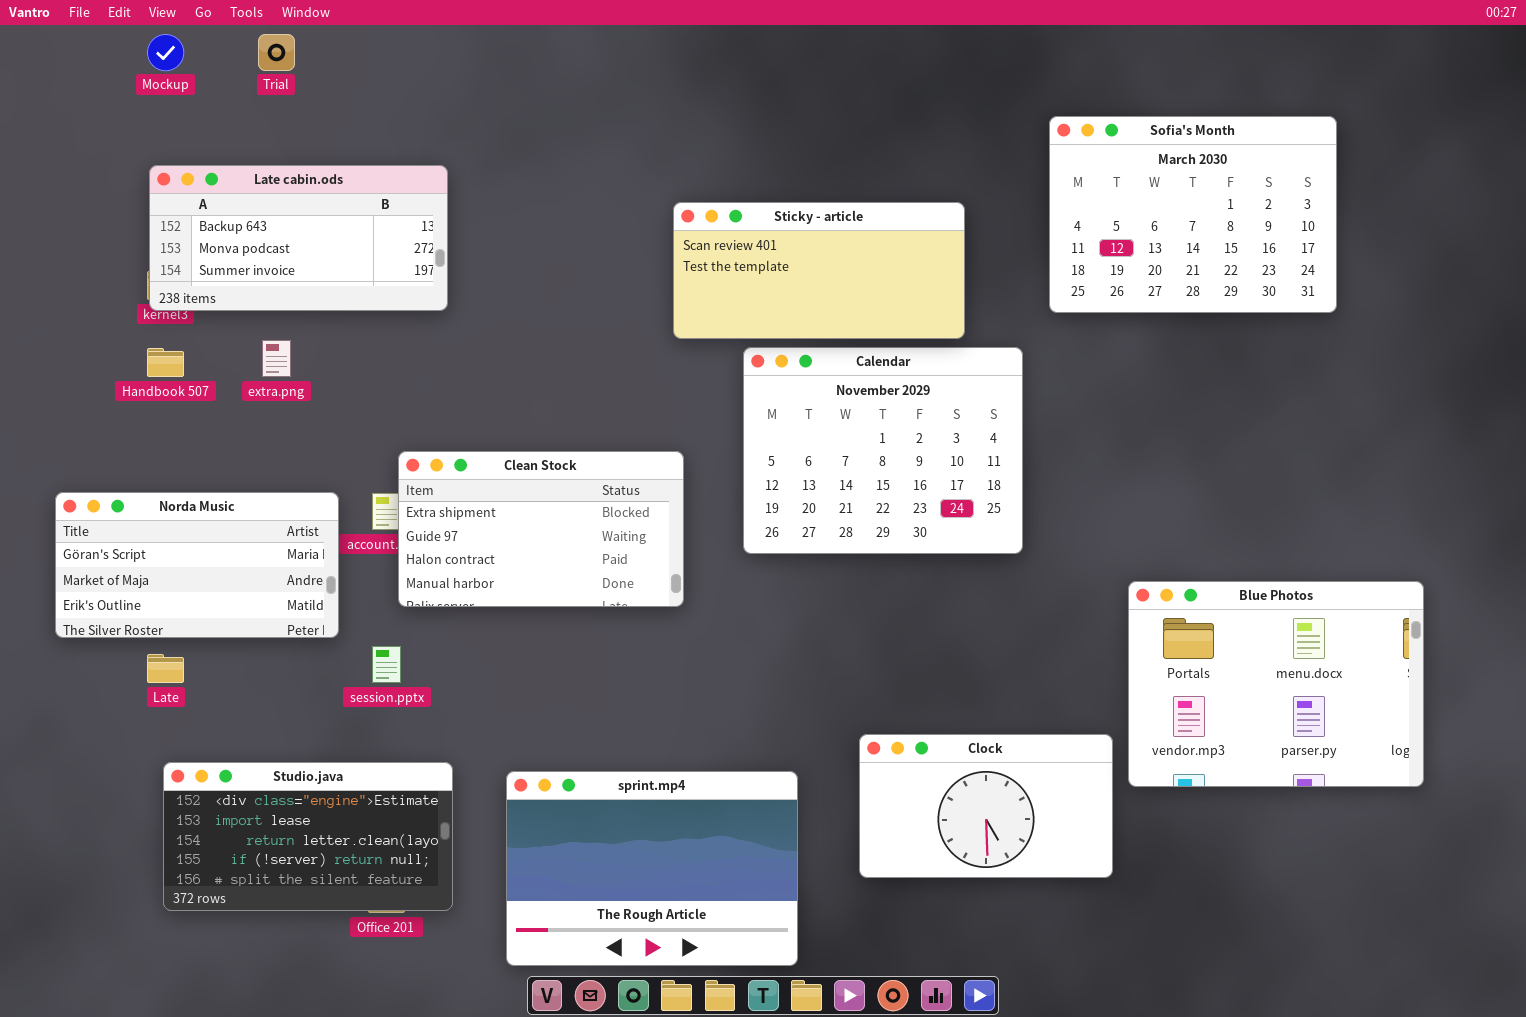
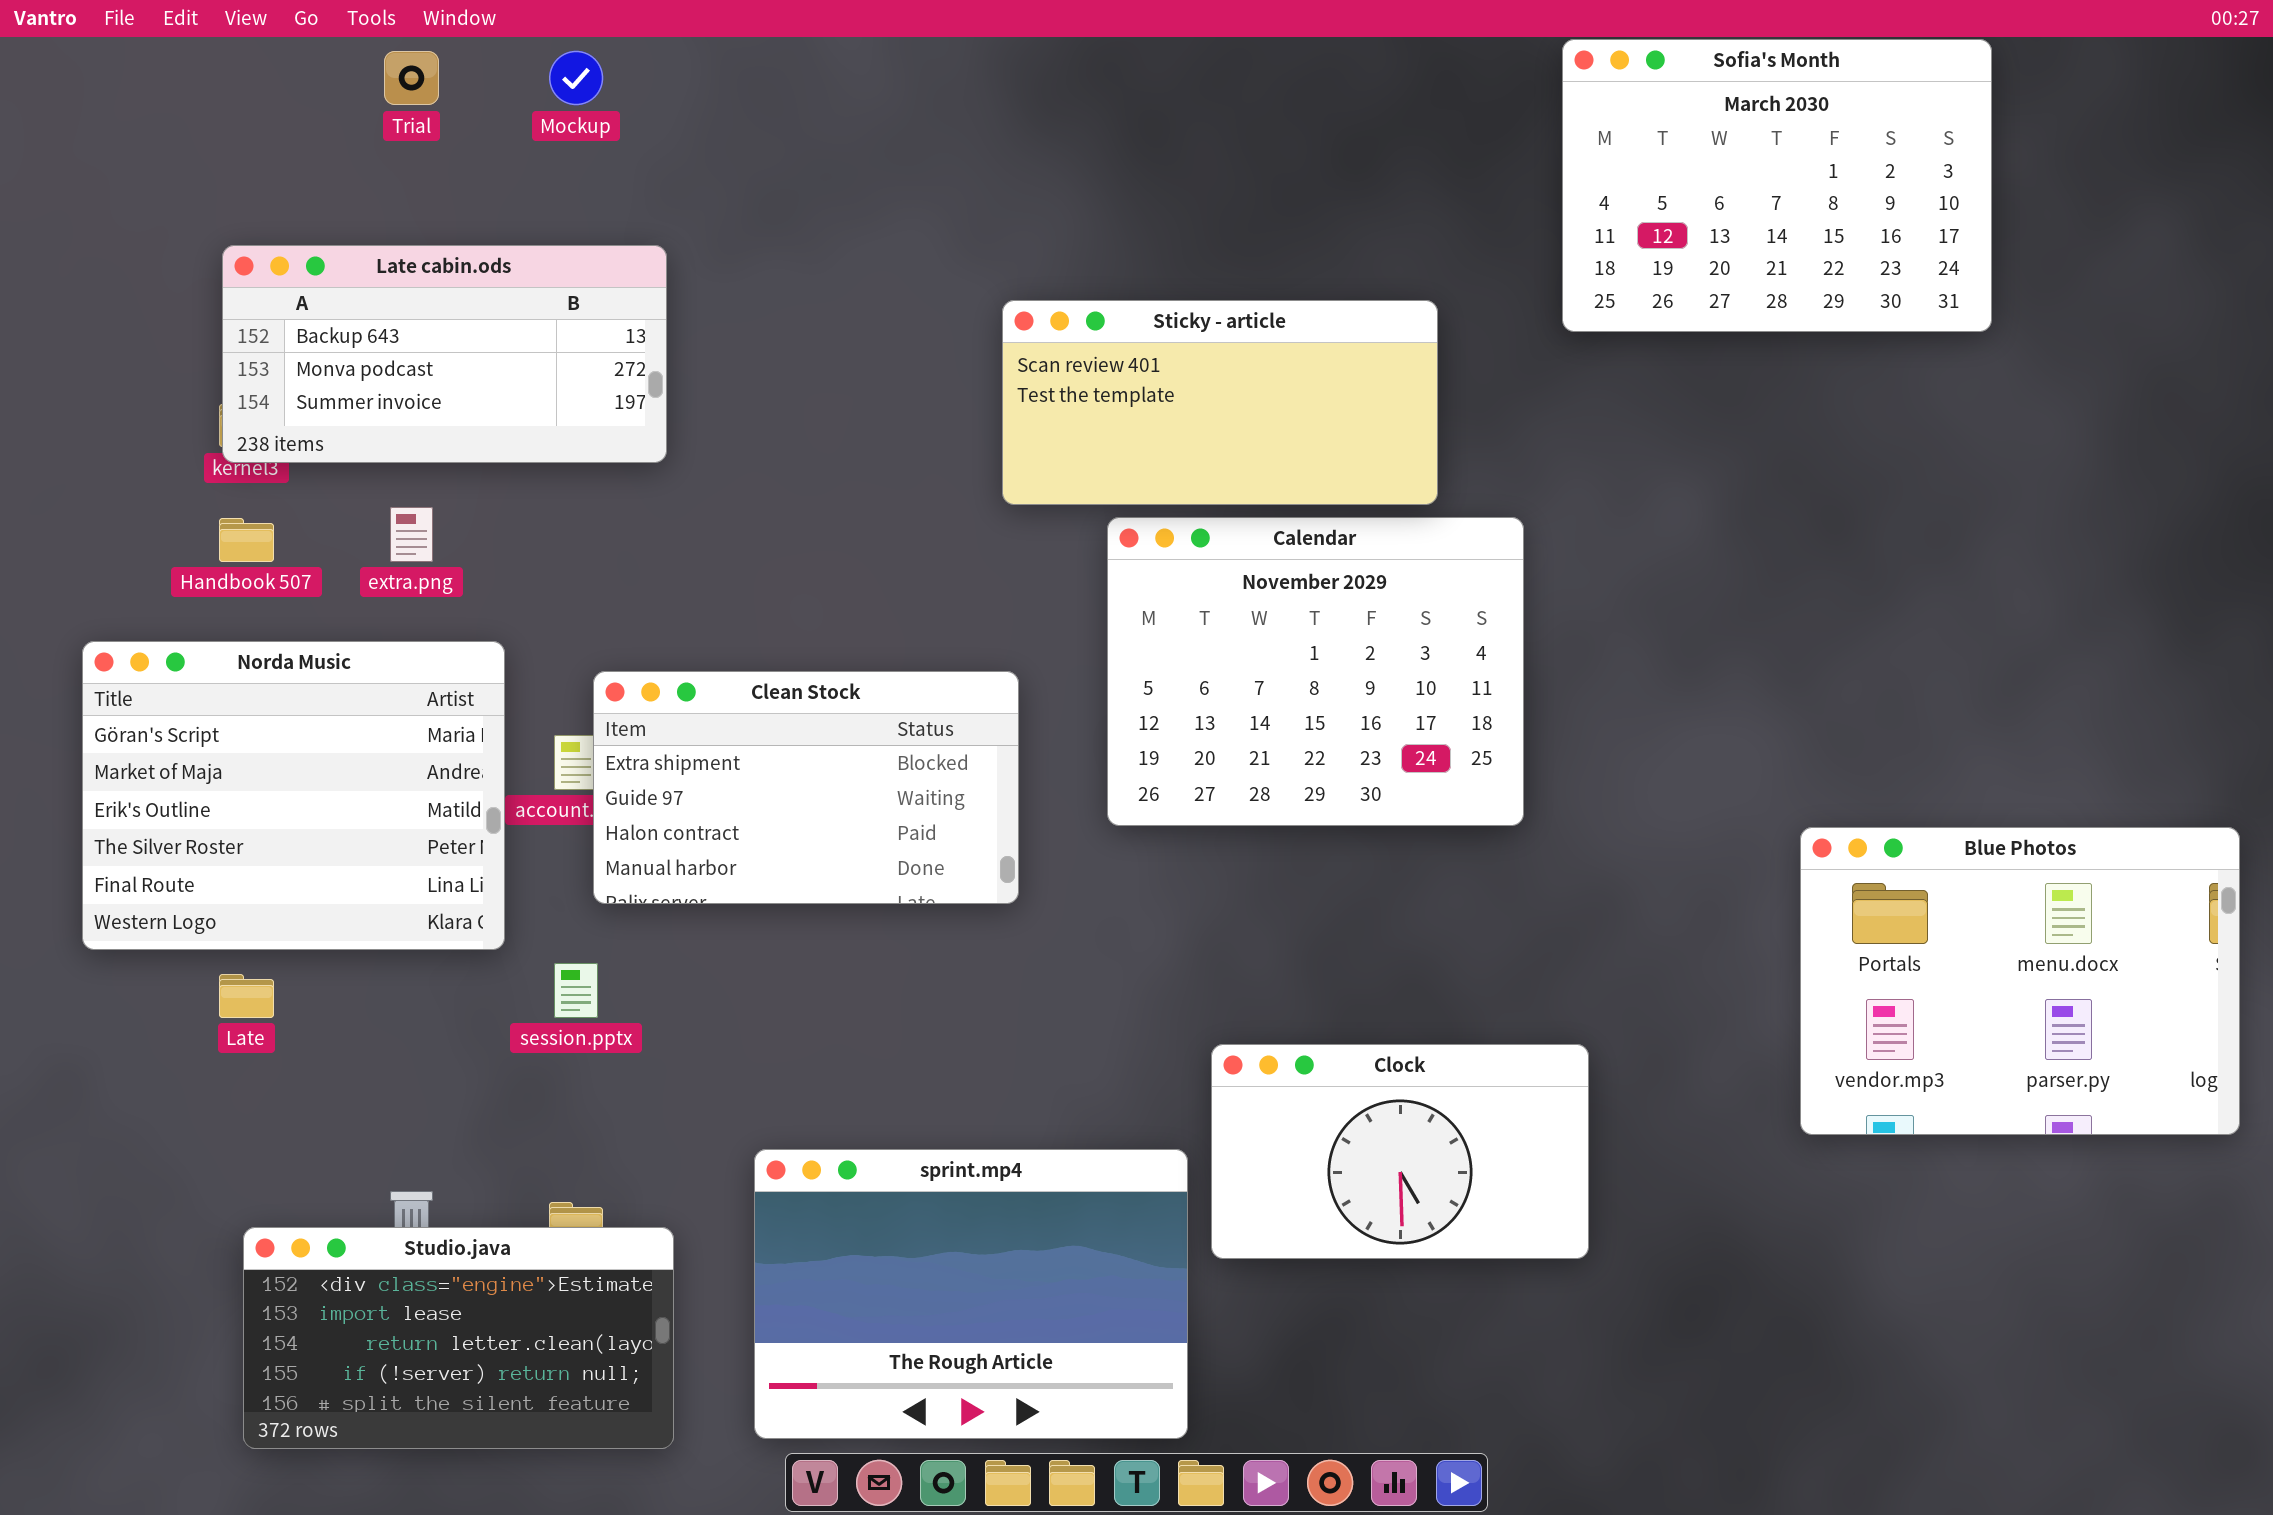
Mockup: [147,34,184,71] -> [549,51,603,105], moved
Sofia's Month: [1049,116,1337,313] -> [1562,39,1992,332], moved
Norda Music: [55,492,339,638] -> [82,641,505,950], resized
Blue Photos: [1128,581,1424,787] -> [1800,827,2240,1135], moved
Clock: [859,734,1113,878] -> [1211,1044,1589,1259], moved
Studio.java: [163,762,453,911] -> [243,1227,674,1449], moved

